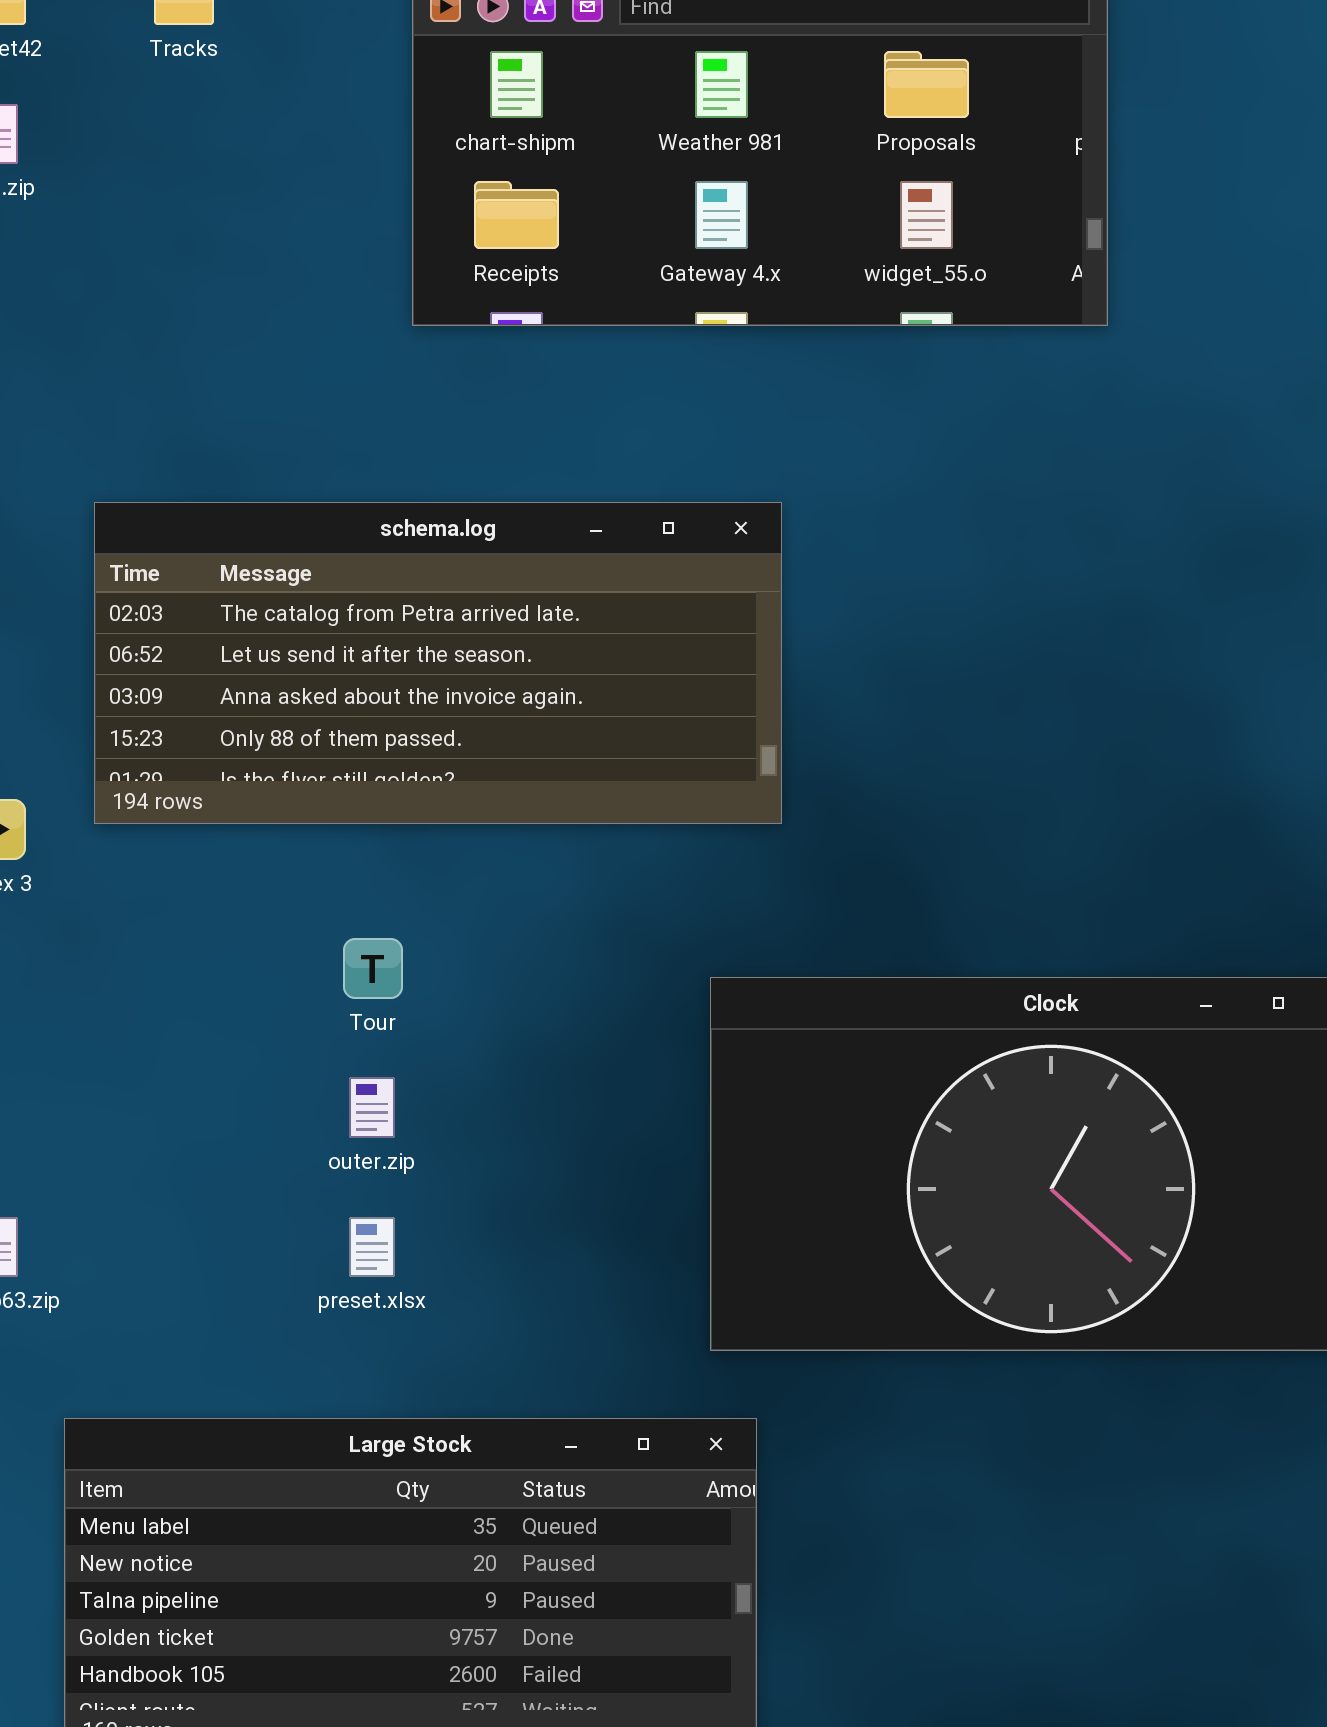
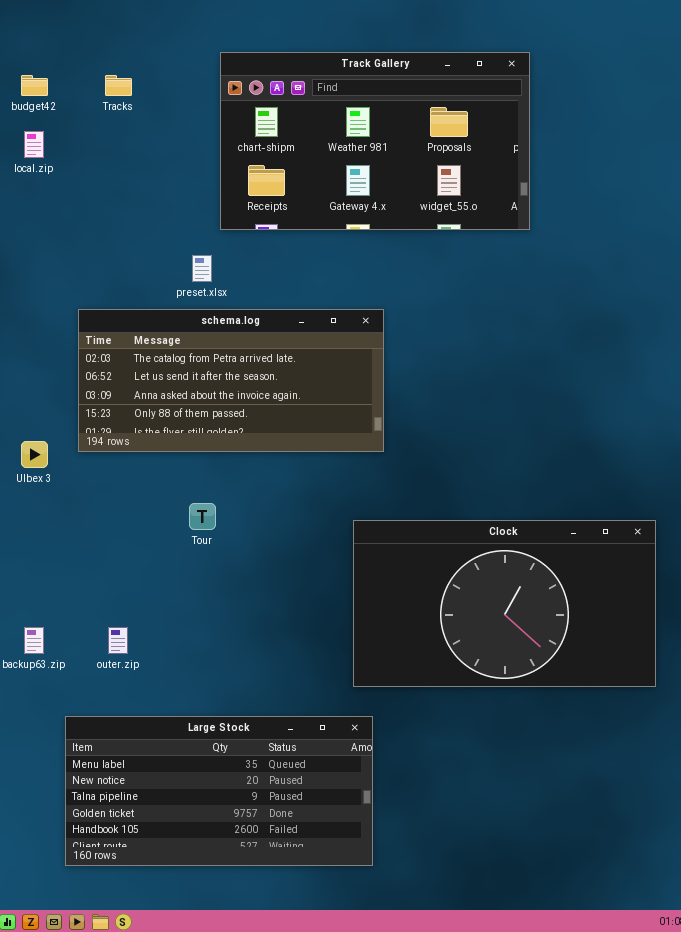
outer.zip: [349,1077,395,1138] -> [108,627,128,654], moved
preset.xlsx: [349,1217,395,1277] -> [192,255,212,282], moved

